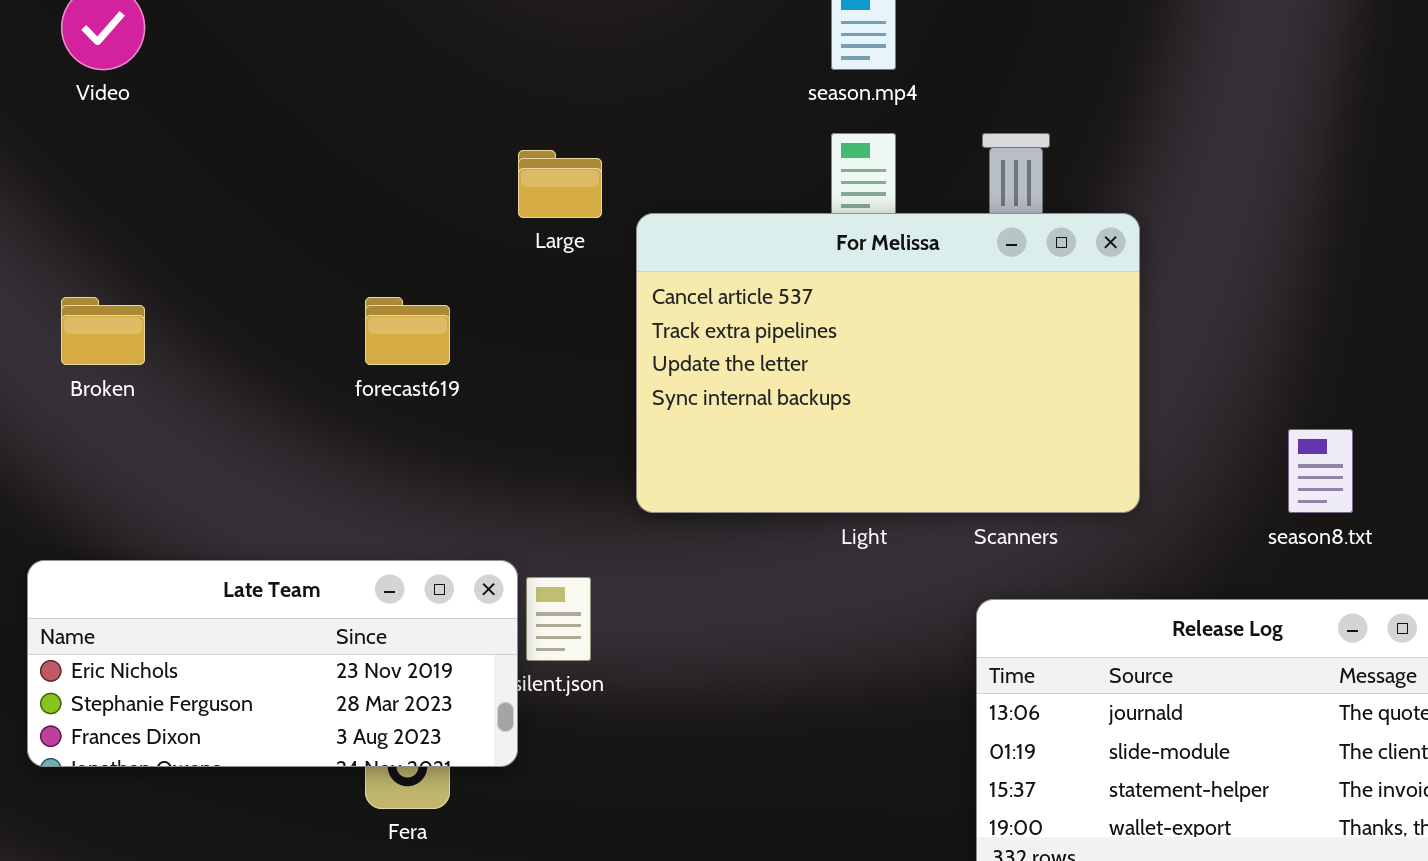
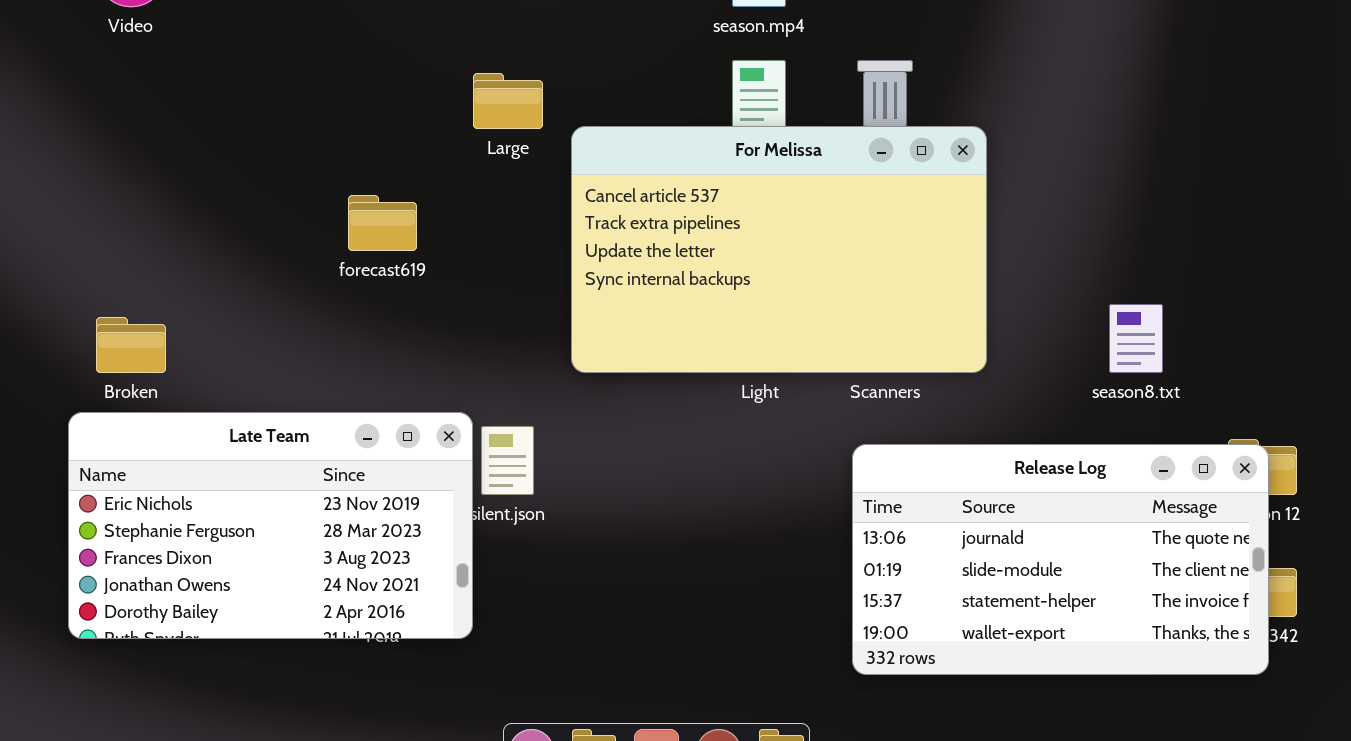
Broken: [61,297,145,365] -> [96,317,166,373], moved
Late Team: [27,560,518,767] -> [68,412,473,639], resized

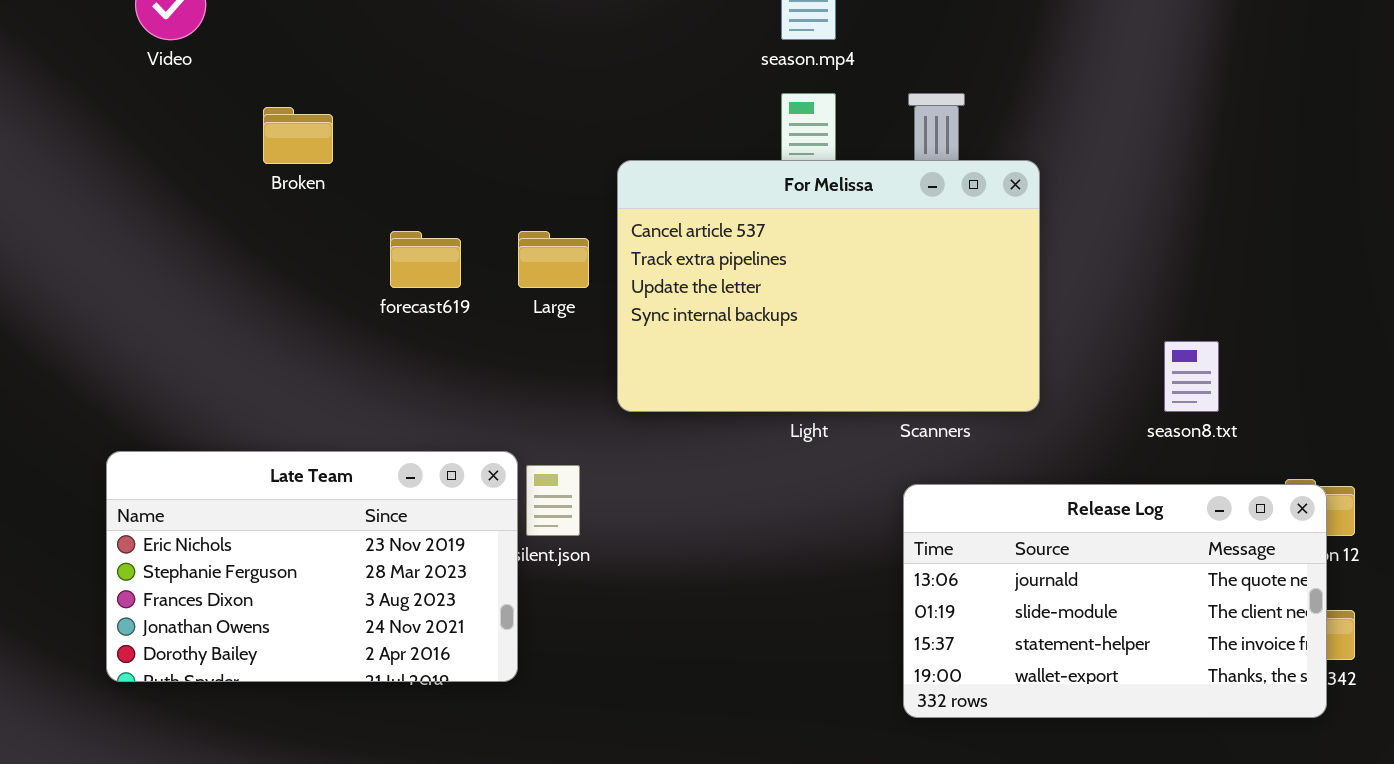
Large: [473,73,543,129] -> [518,231,589,288], moved
Broken: [96,317,166,373] -> [263,107,333,164], moved

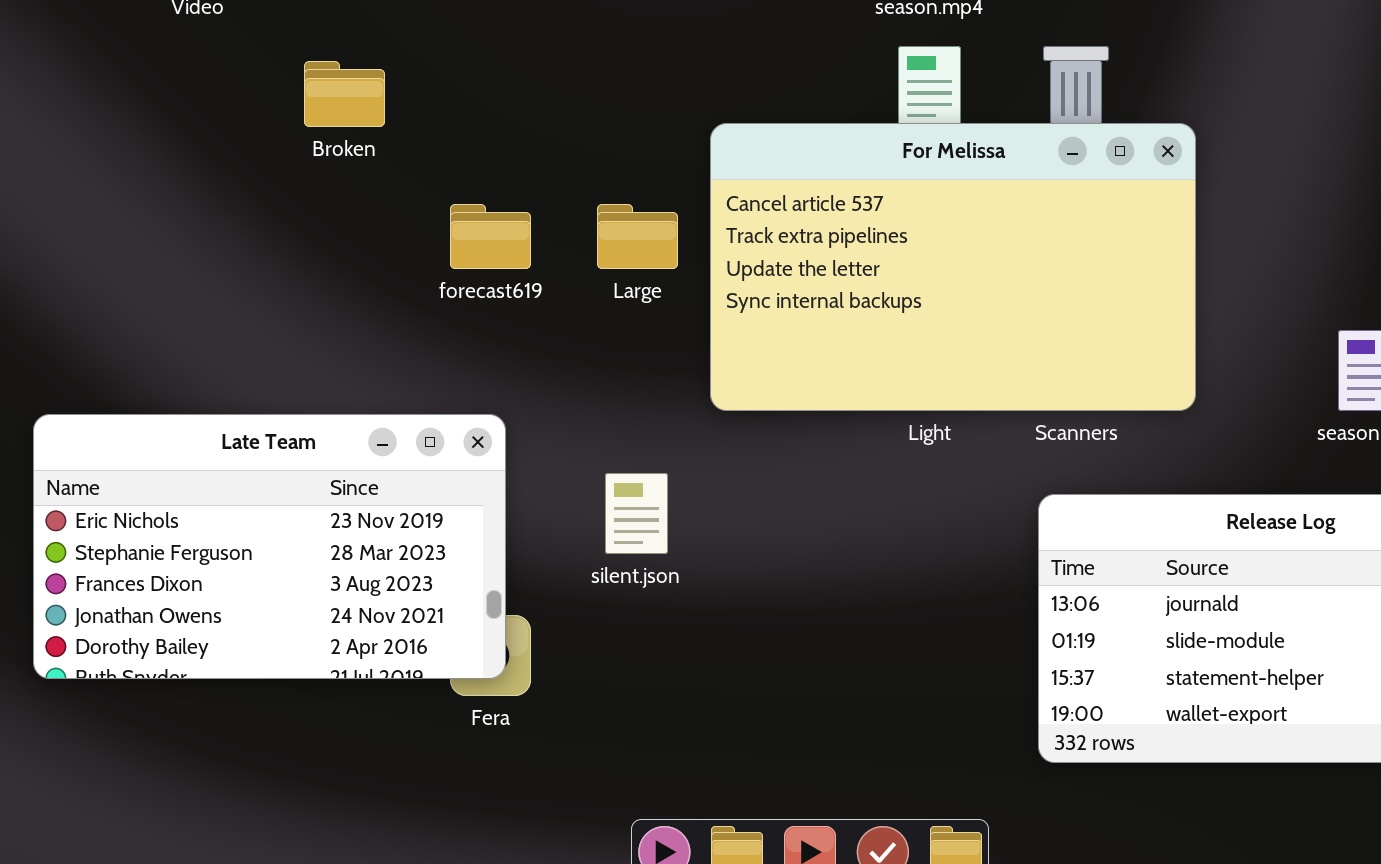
Late Team: [106,451,518,682] -> [33,414,506,679], moved

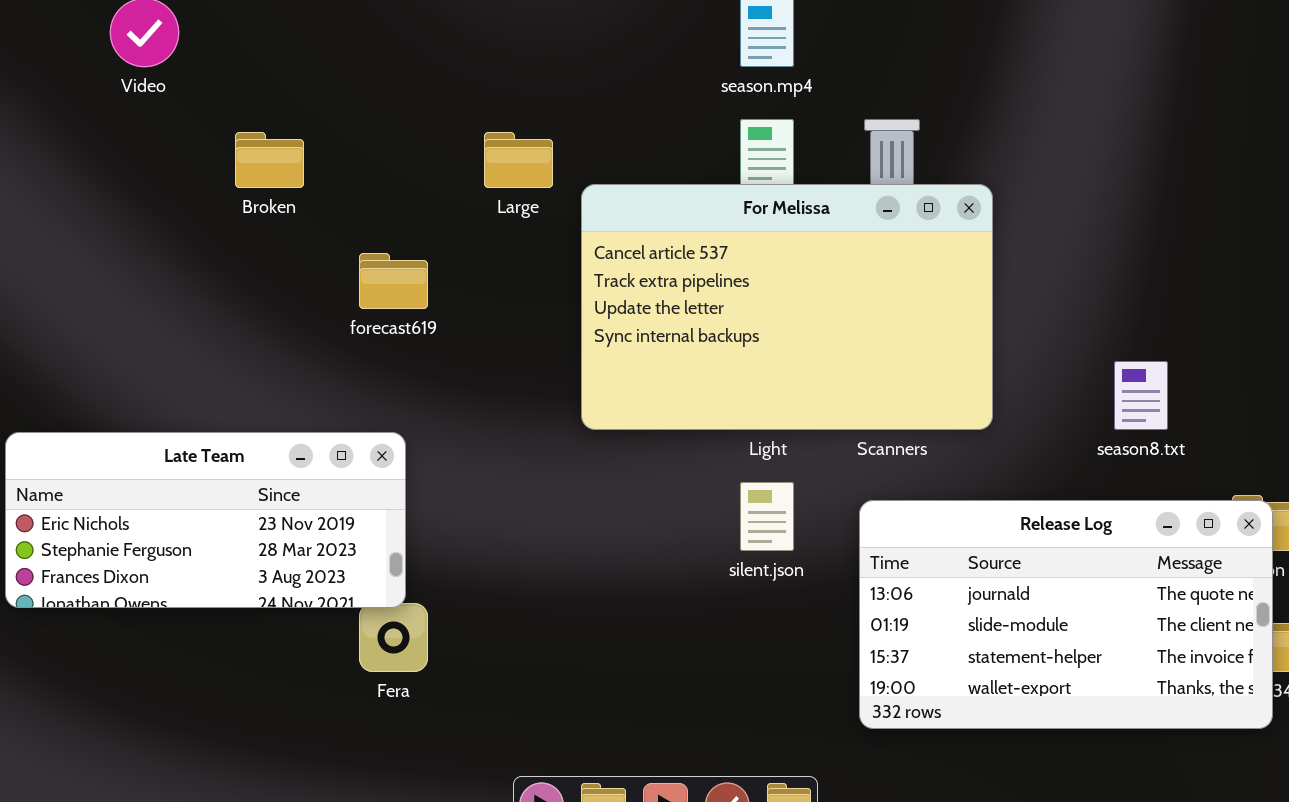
Large: [597,204,678,269] -> [484,132,553,188], moved
Late Team: [33,414,506,679] -> [5,432,406,608], resized
silent.json: [605,473,668,554] -> [740,482,794,551], moved

